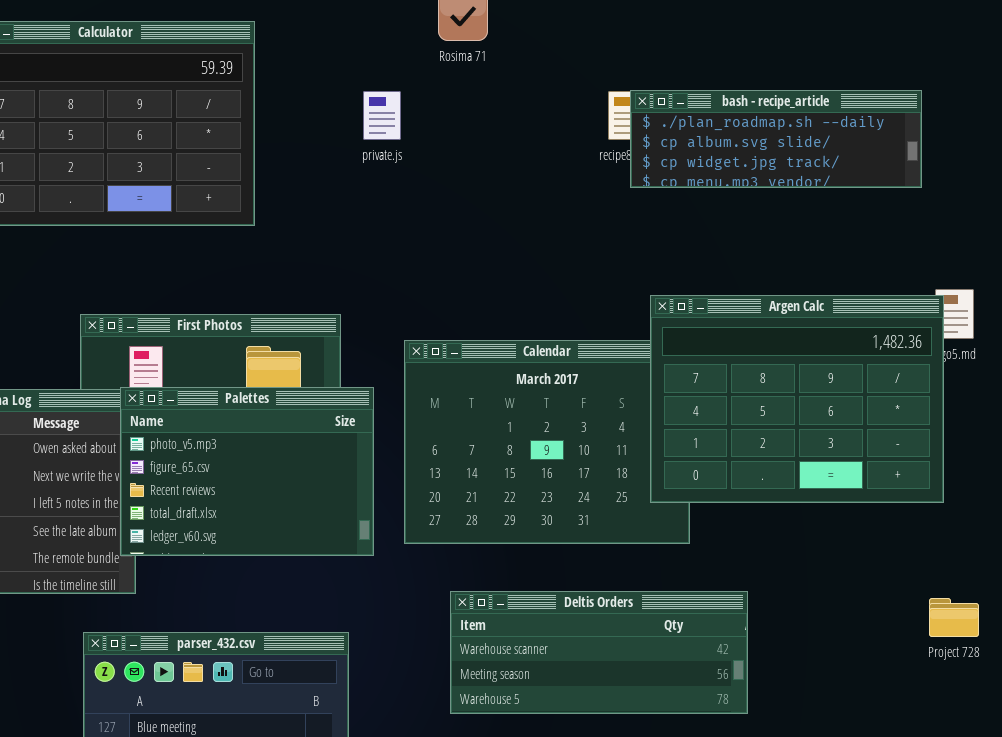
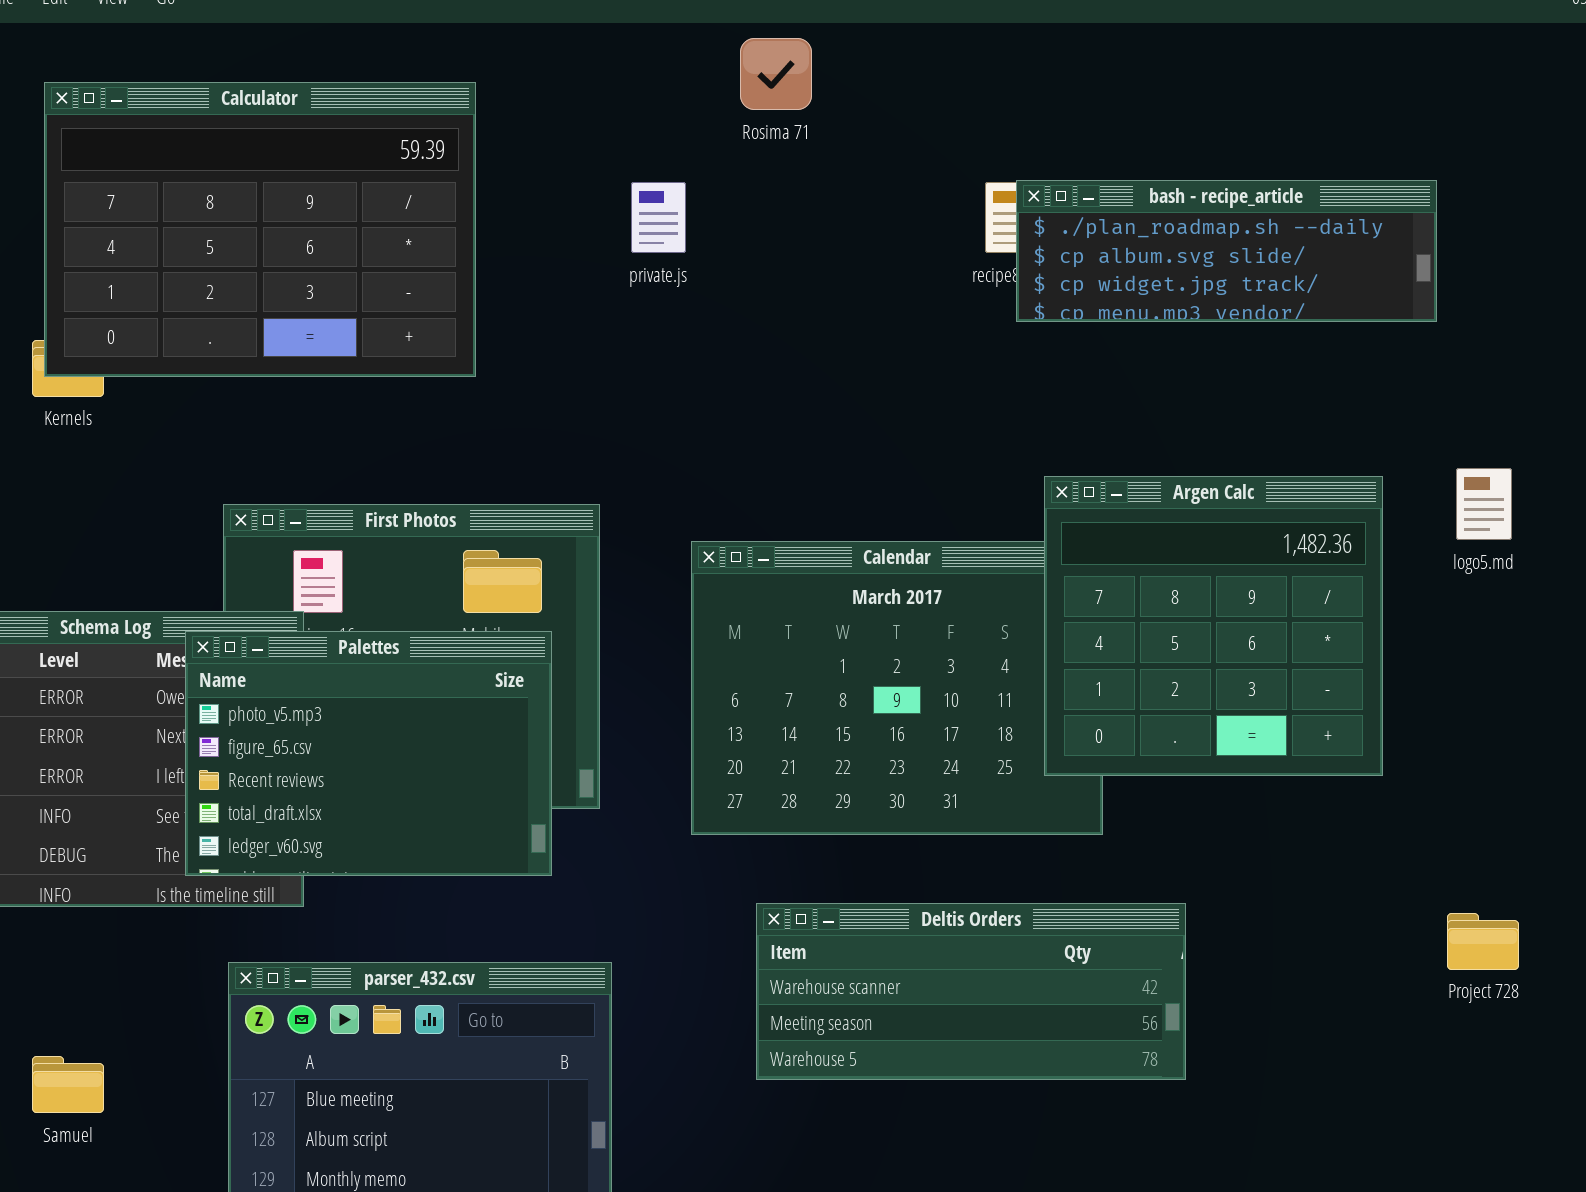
Argen Calc: [650,295,944,503] -> [1044,476,1383,776], resized
Palettes: [120,387,374,556] -> [185,631,552,876], moved

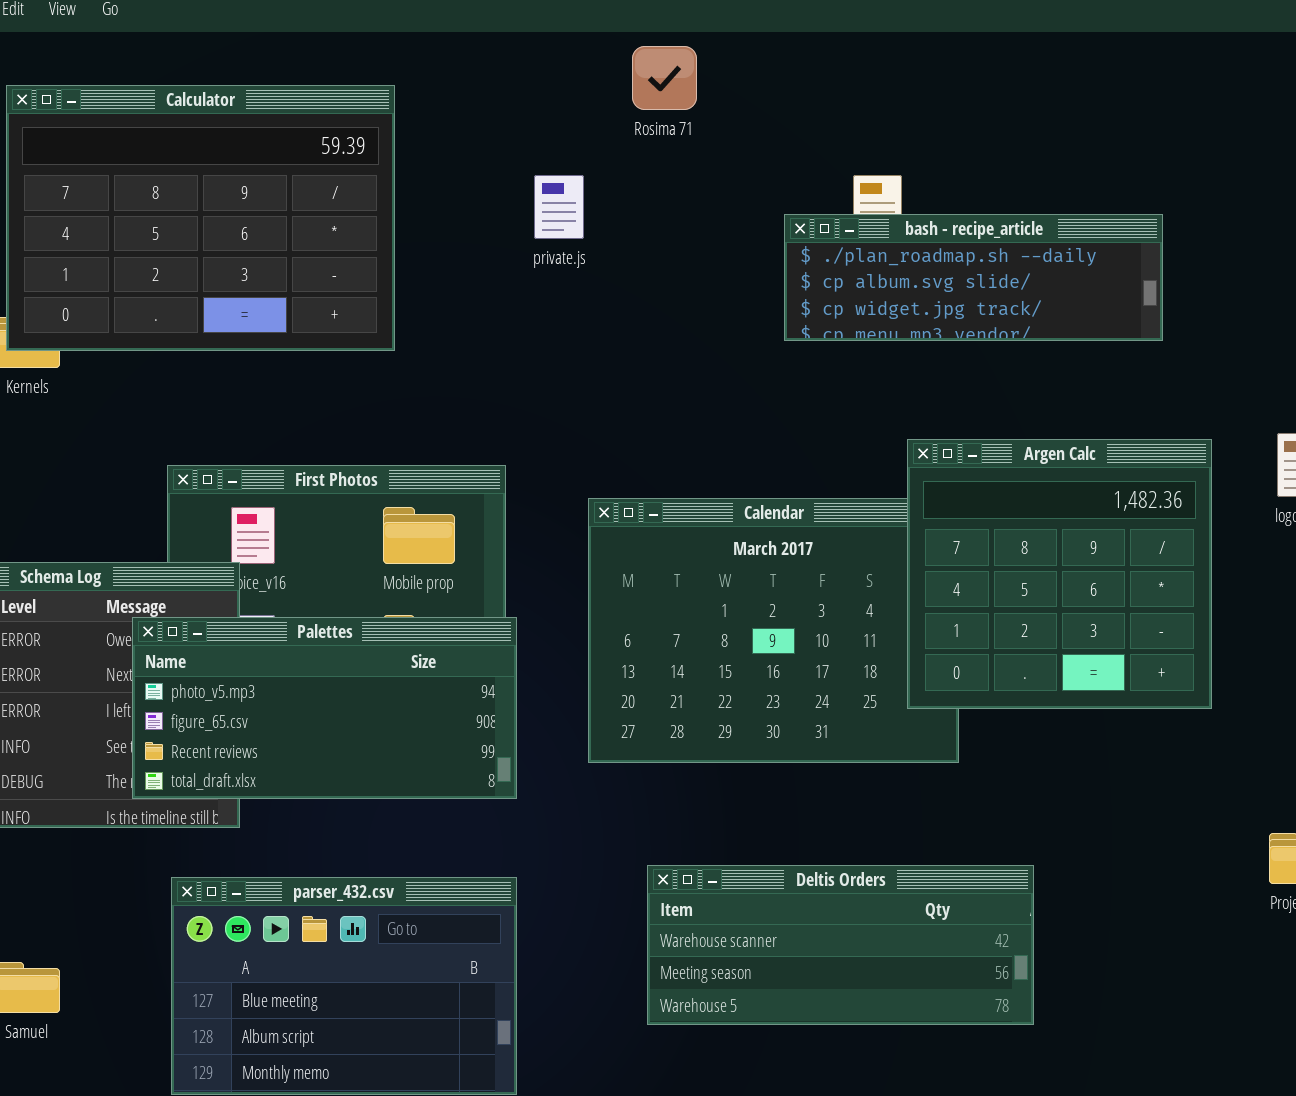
bash - recipe_article: [1016,180,1437,322] -> [784,214,1163,341], moved
Palettes: [185,631,552,876] -> [132,617,517,799], resized
Deltis Orders: [756,903,1186,1080] -> [647,865,1034,1025], moved

